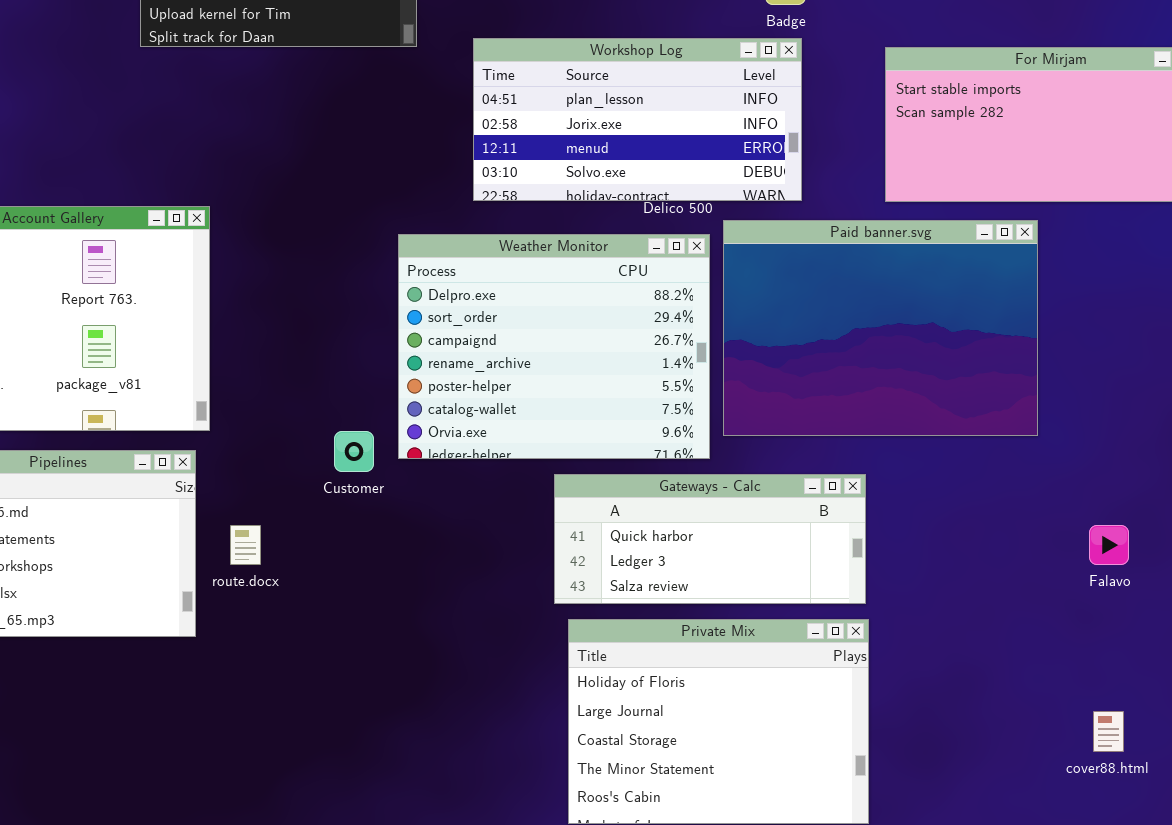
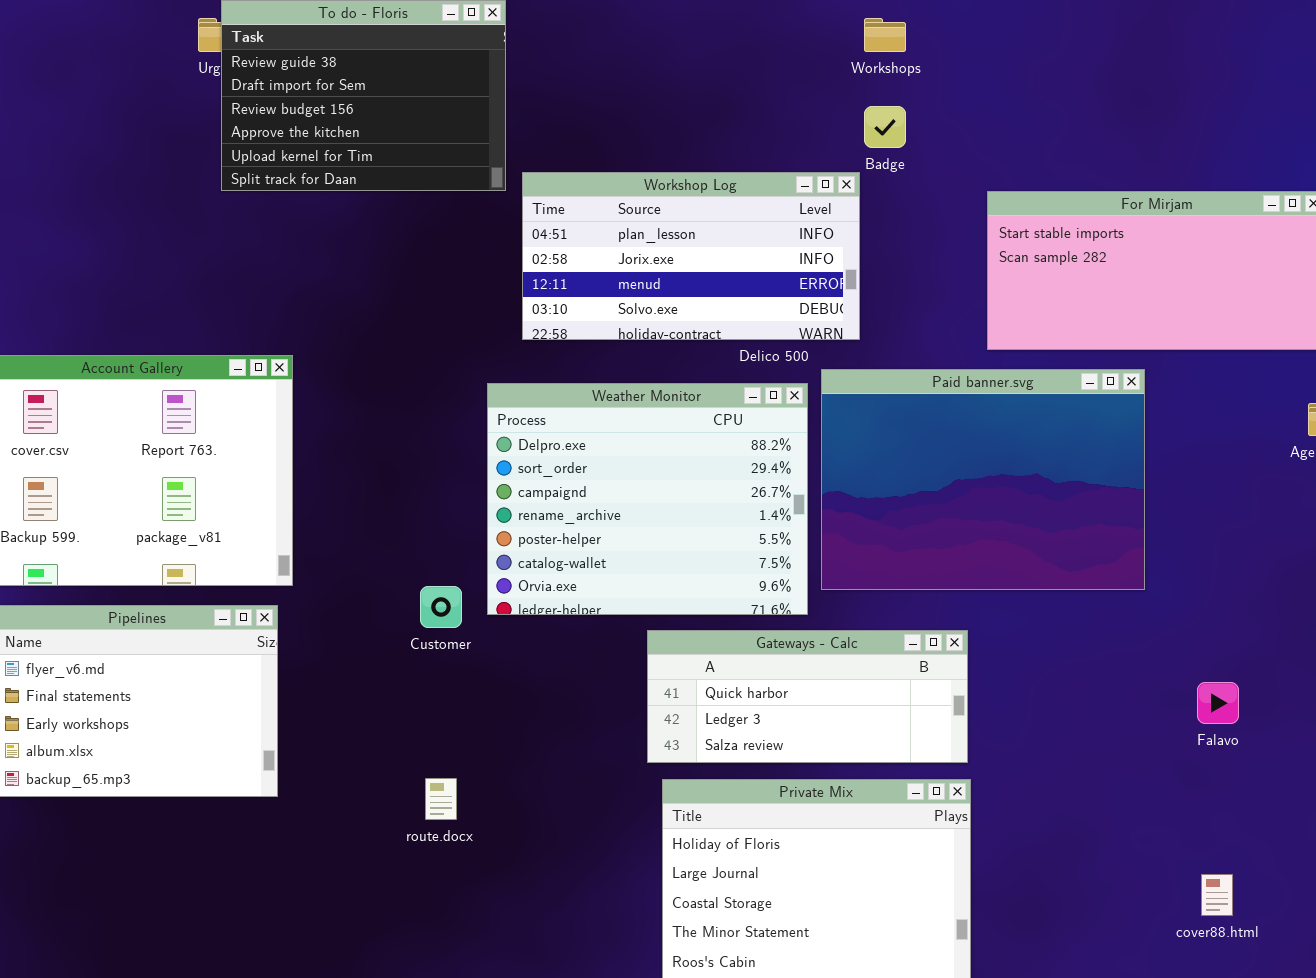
Workshop Log: [473,38,802,201] -> [522,172,860,340], moved
route.docx: [230,525,261,565] -> [425,778,457,820], moved

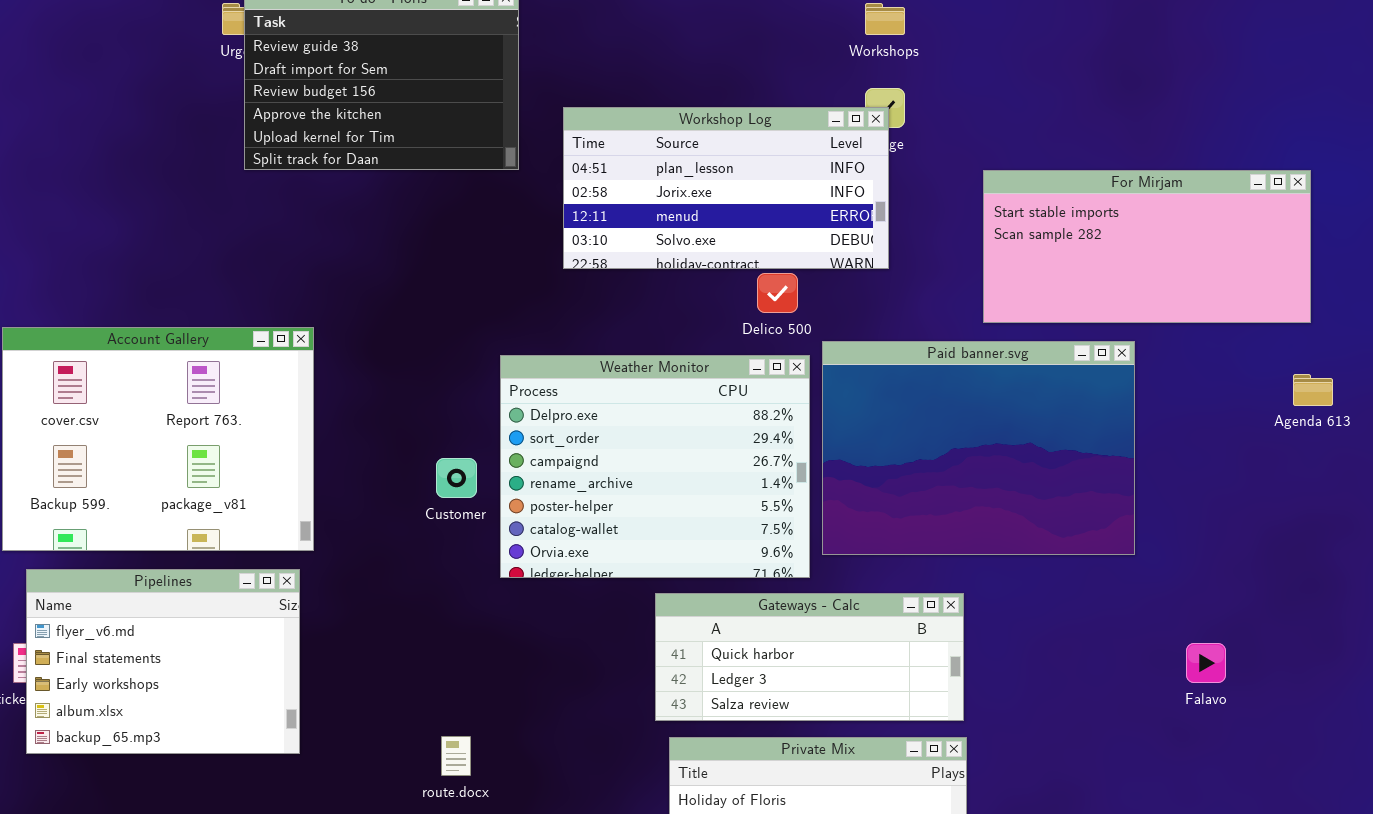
Workshop Log: [522,172,860,340] -> [563,107,889,269], moved
Customer: [420,586,462,628] -> [436,458,477,498], moved

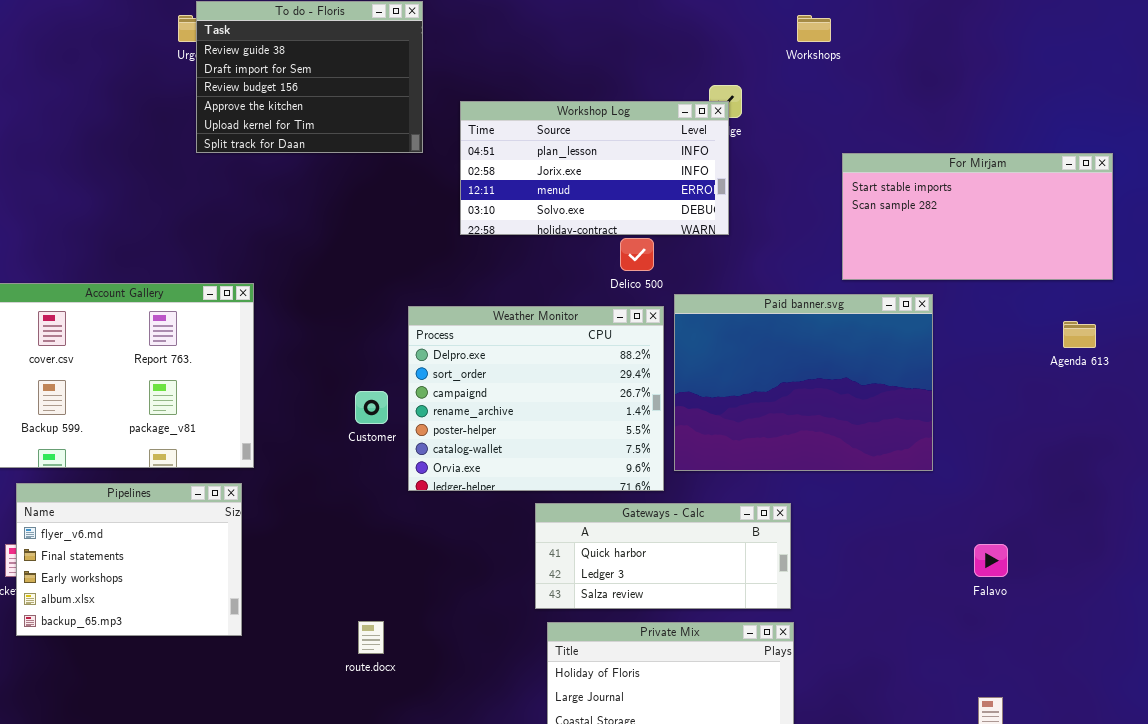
Workshops: [865,3,905,35] -> [797,15,831,42], moved
For Mirjam: [983,170,1311,323] -> [842,153,1113,280], moved

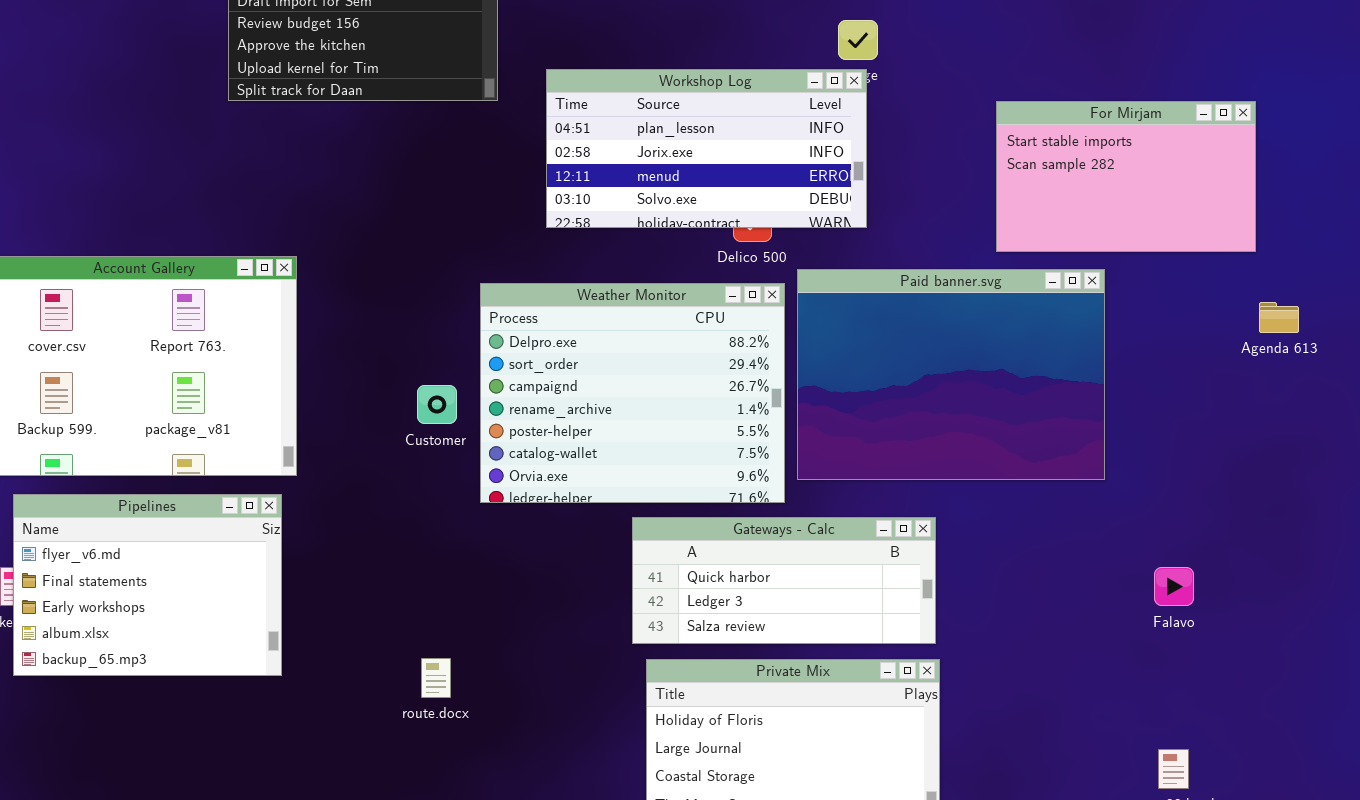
Workshop Log: [460,101,729,235] -> [546,69,867,228], moved
For Mirjam: [842,153,1113,280] -> [996,101,1256,252], resized

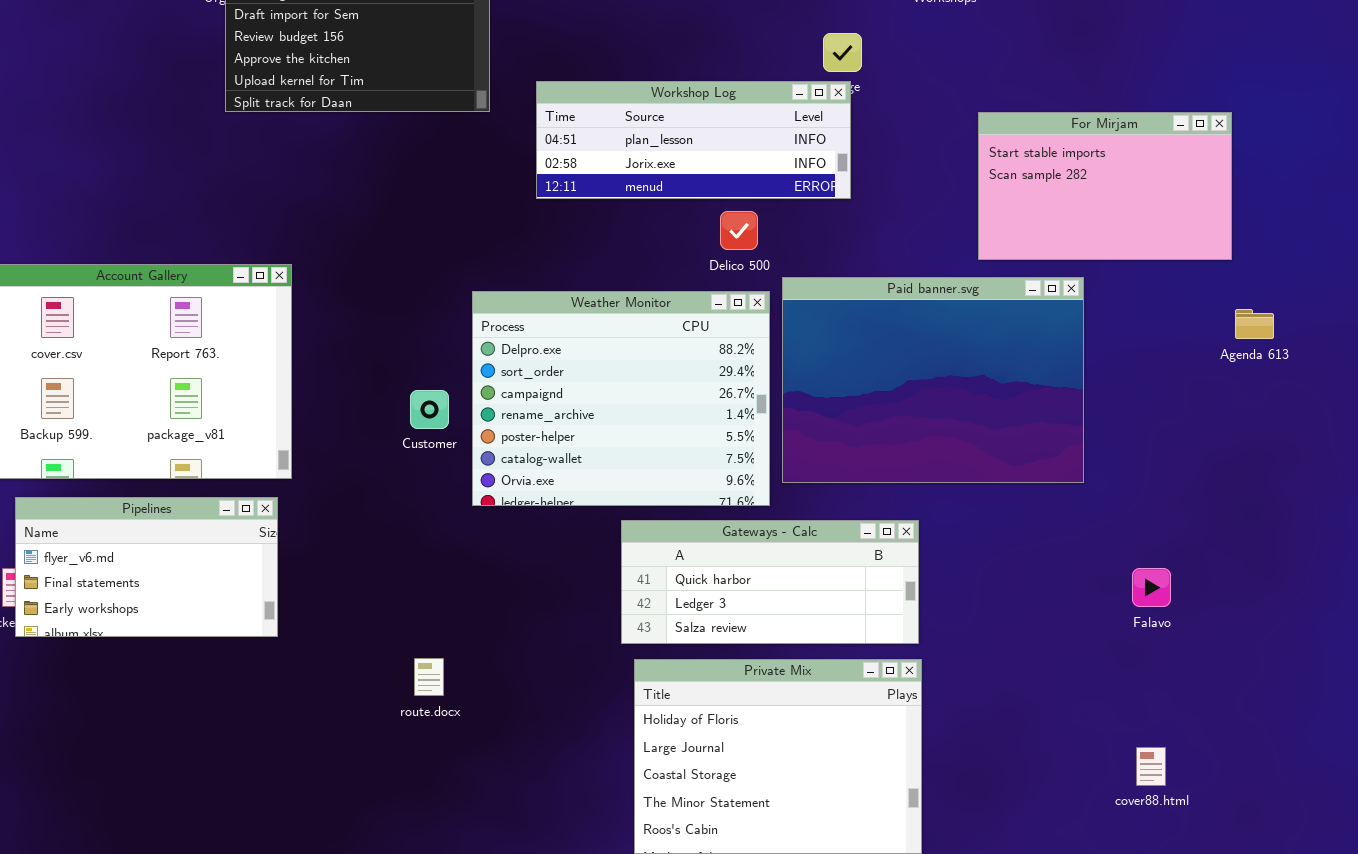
Workshop Log: [546,69,867,228] -> [536,81,851,199], resized
Pipelines: [13,494,282,676] -> [15,497,278,637], resized

